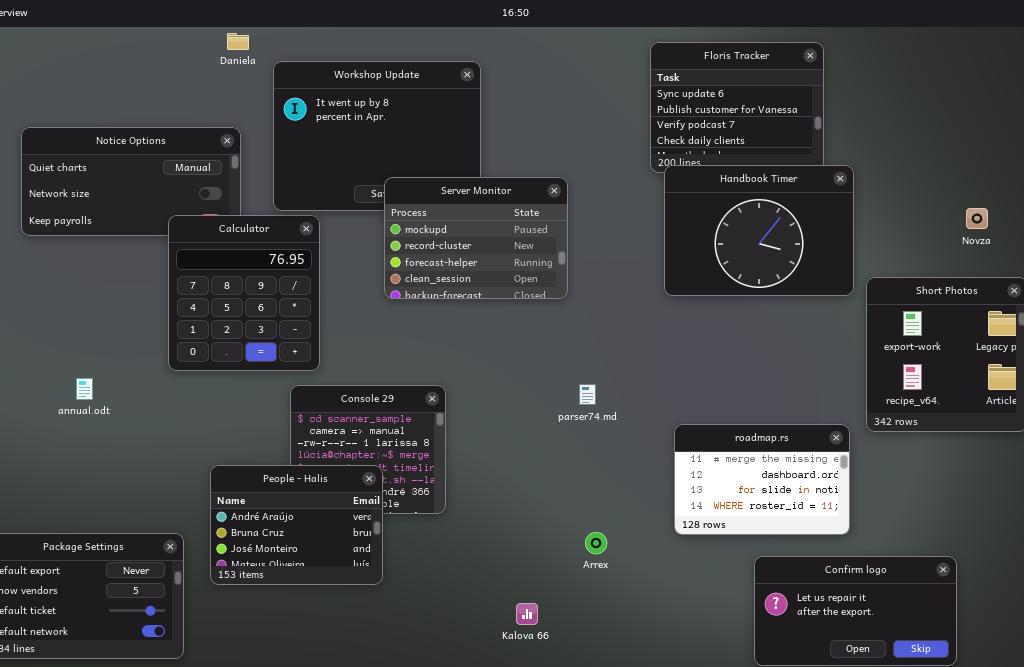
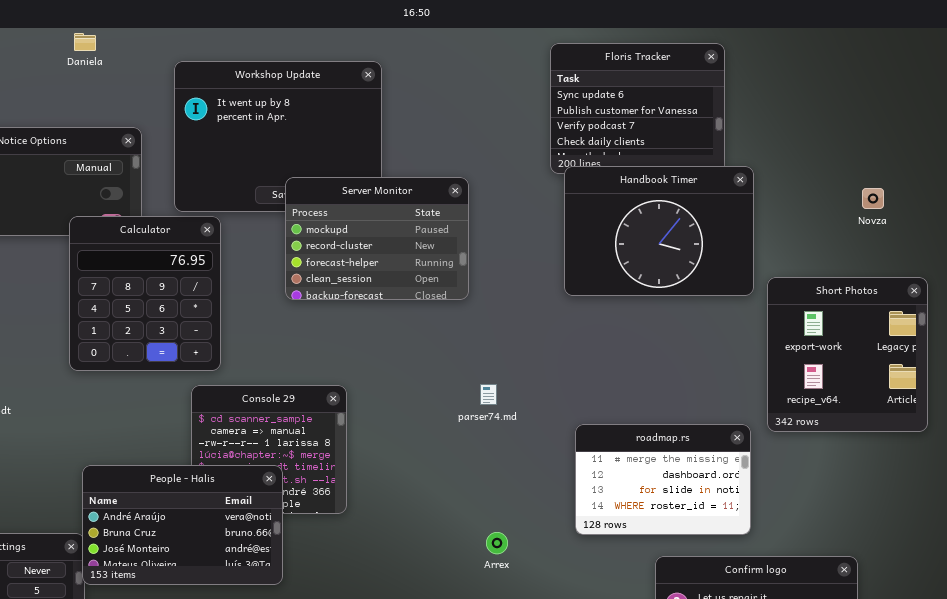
Daniela: [227,33,249,50] -> [74,33,96,51], moved
Novza: [966,208,988,229] -> [862,188,884,209], moved
People - Halis: [210,465,383,585] -> [82,465,283,585], resized

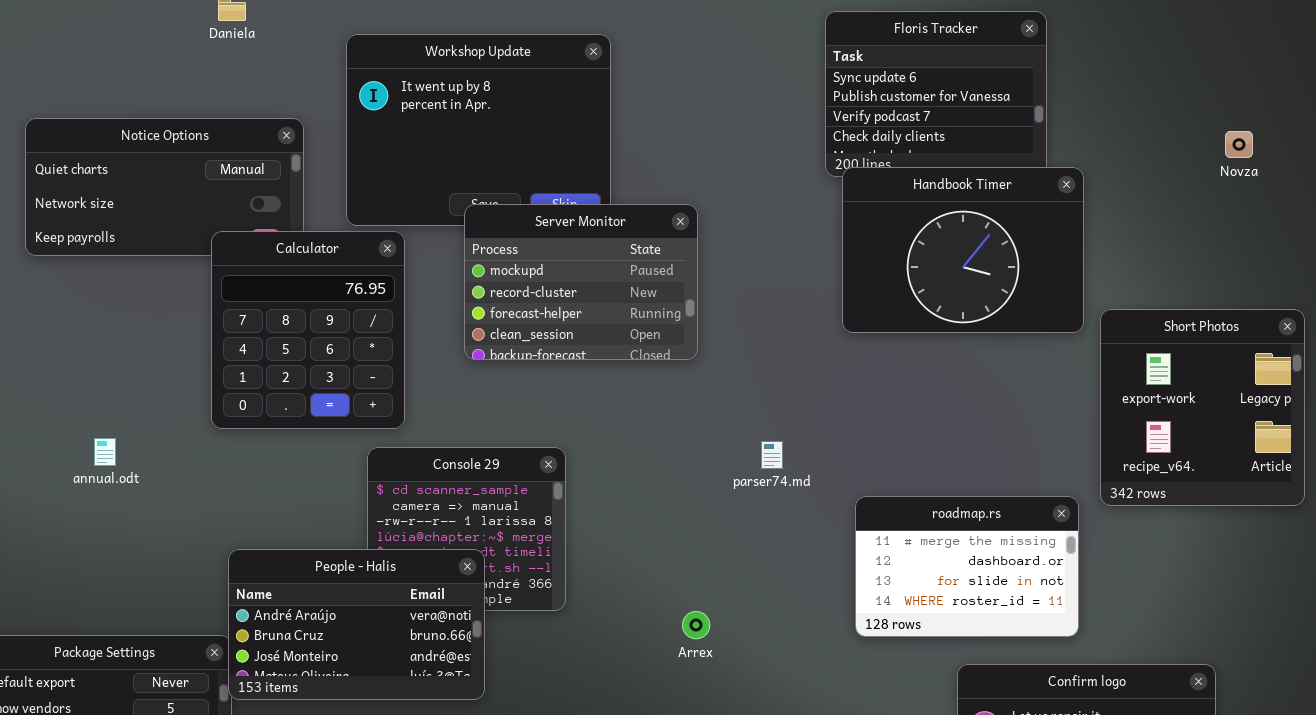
Server Monitor: [285,177,469,300] -> [464,204,698,360], moved
Novza: [862,188,884,209] -> [1225,131,1253,158], moved
parser74.md: [480,384,497,405] -> [761,441,783,469], moved
Arrex: [486,532,508,554] -> [682,611,710,639], moved

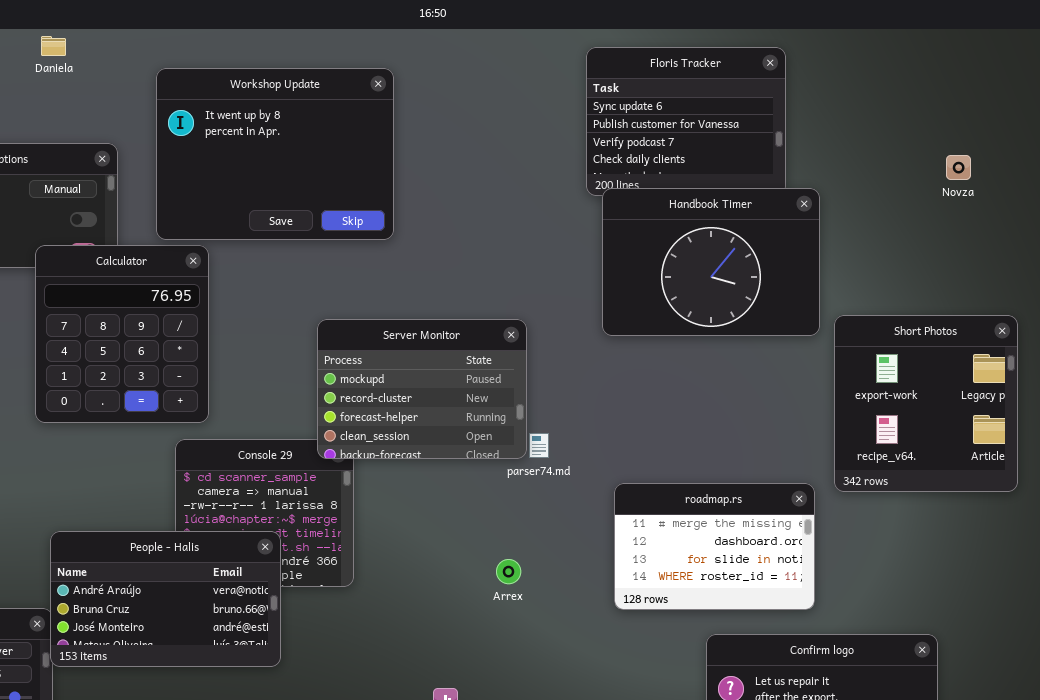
Server Monitor: [464,204,698,360] -> [317,319,527,459], moved
Arrex: [682,611,710,639] -> [496,559,521,584], moved

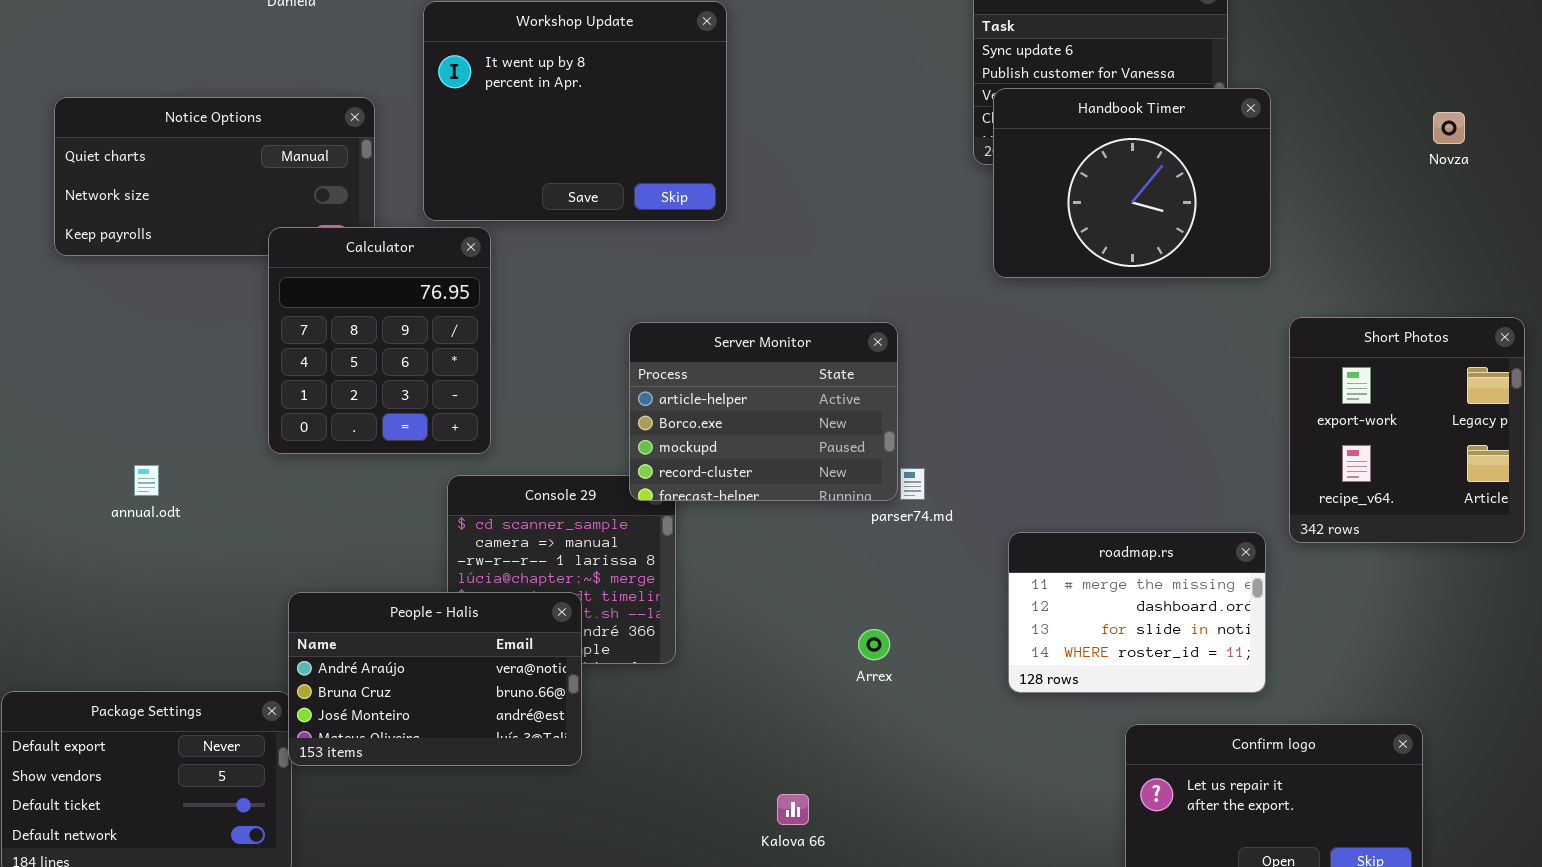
Handbook Timer: [602,188,820,336] -> [993,88,1271,278], moved
Server Monitor: [317,319,527,459] -> [629,322,898,501], scrolled up 2 rows

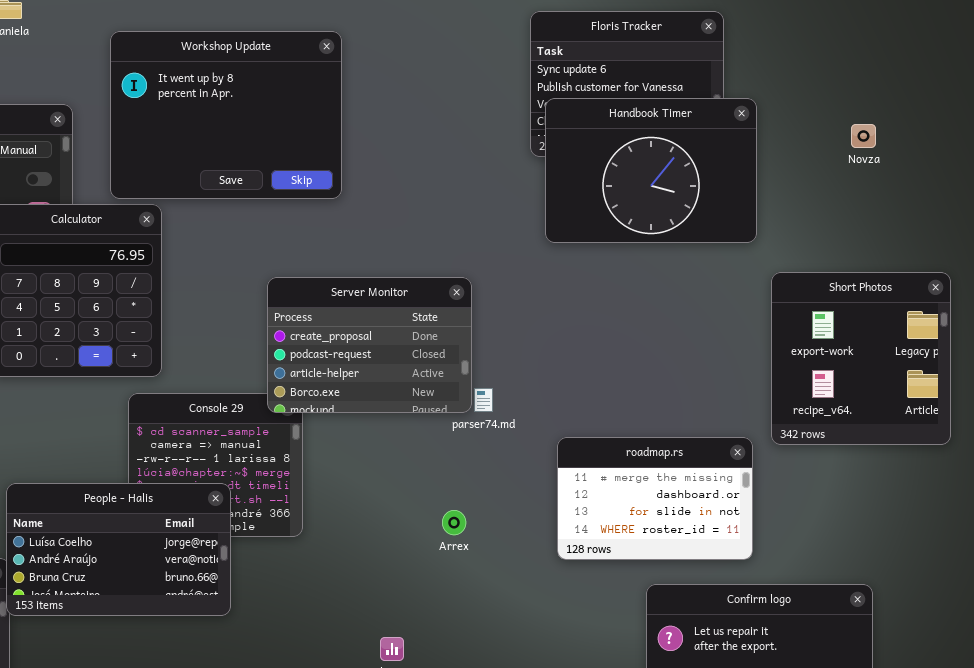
Novza: [1433,112,1465,144] -> [851,124,876,148], moved
Server Monitor: [629,322,898,501] -> [267,277,472,413], scrolled up 2 rows
People - Halis: [288,592,582,766] -> [6,483,231,616], scrolled up 1 row

